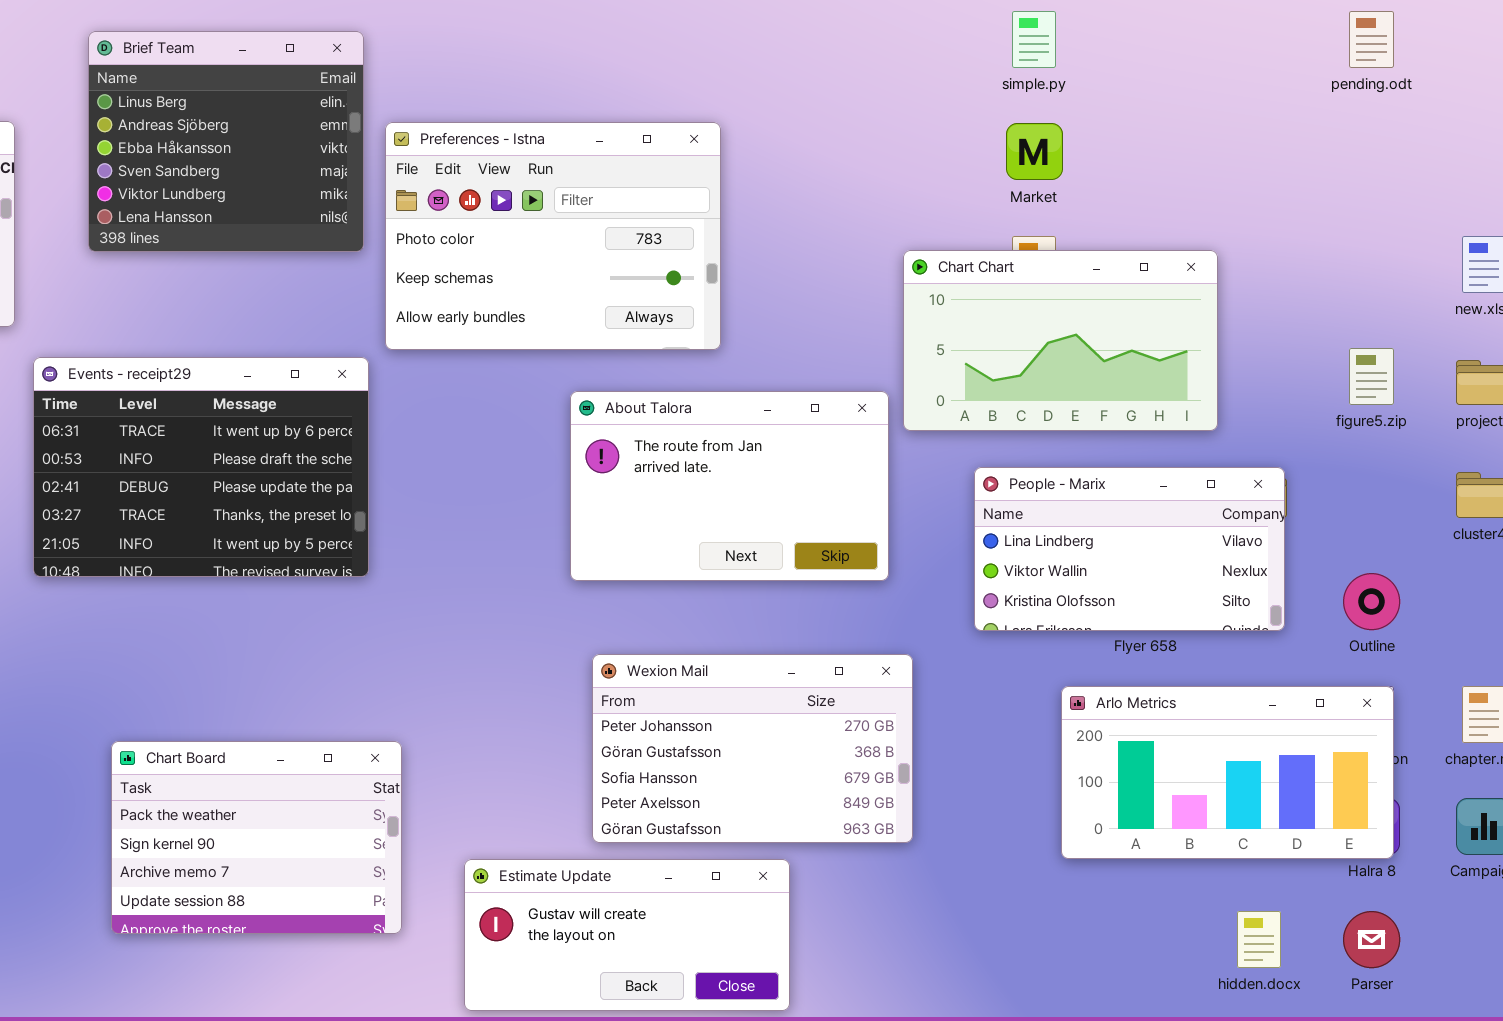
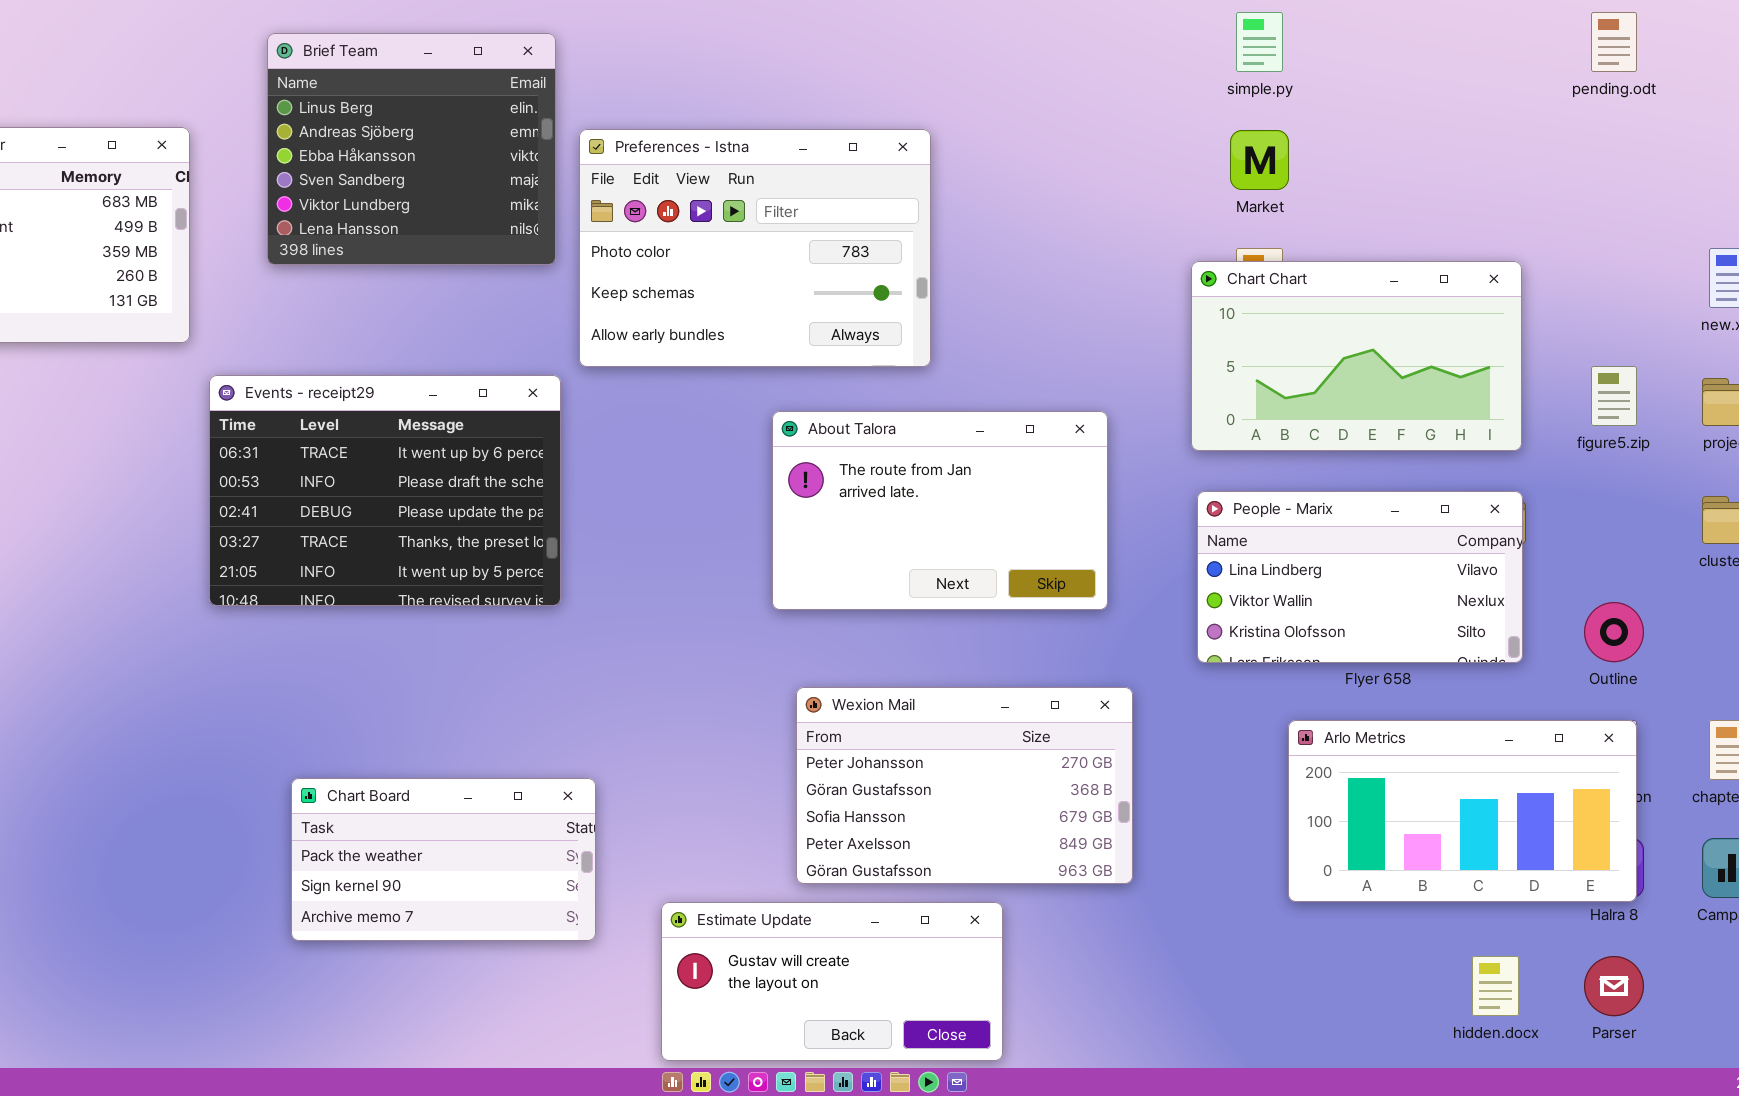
Chart Chart: [903,250,1218,431] -> [1191,261,1522,451], moved
Chart Board: [111,741,402,934] -> [291,778,596,941], resized

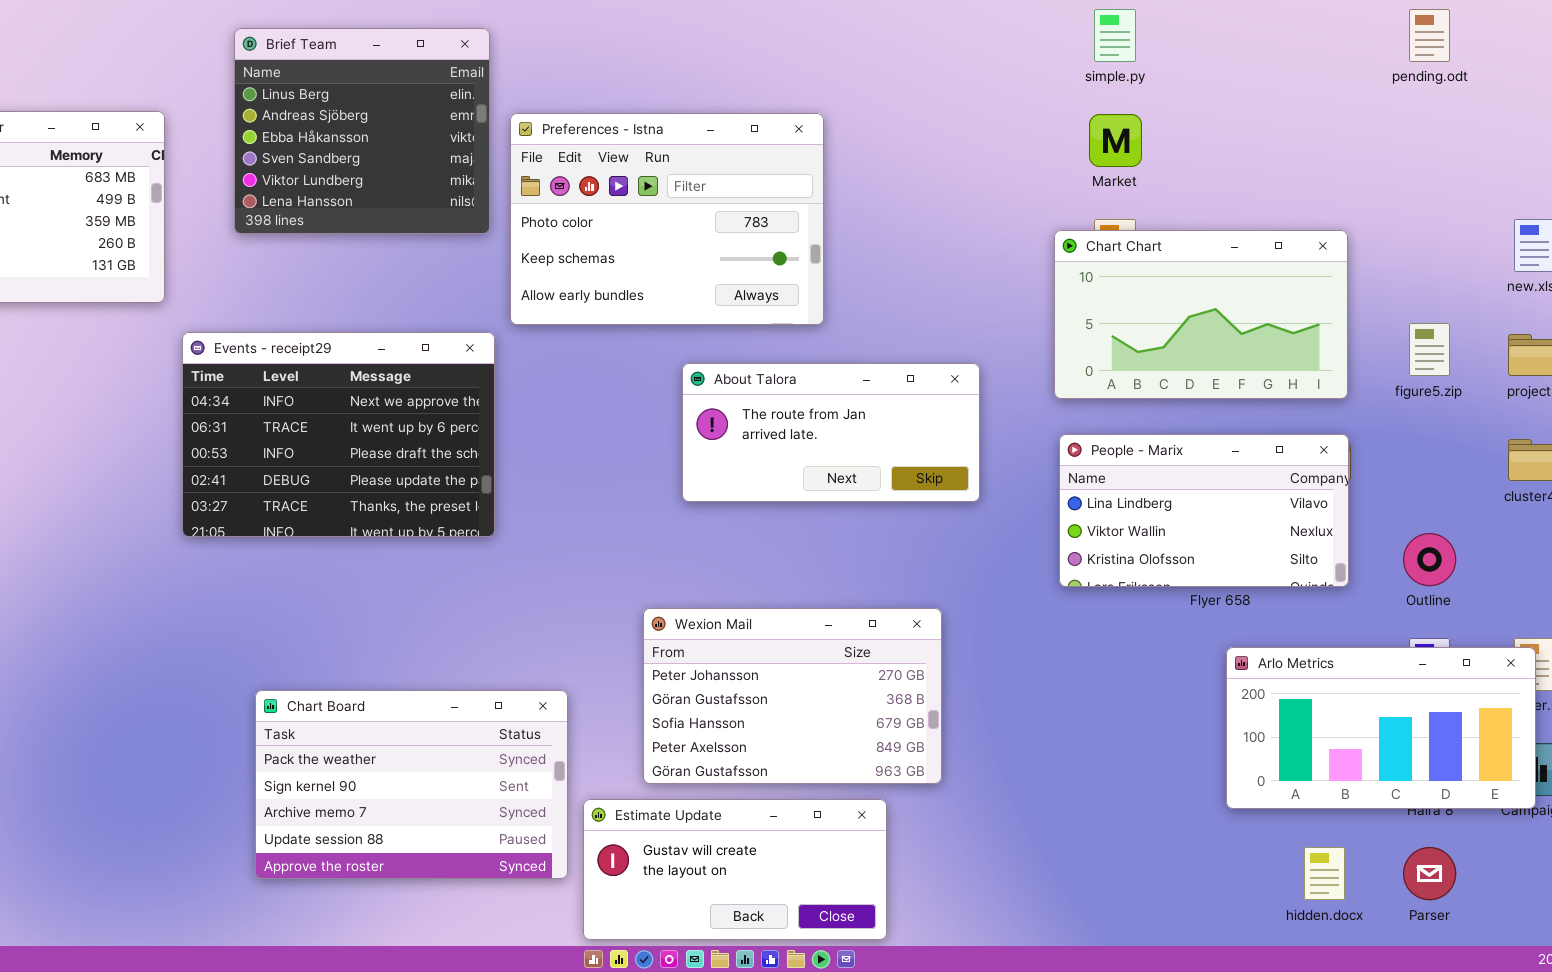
Events - receipt29: [209,375,561,606] -> [182,332,495,537], scrolled up 1 row
About Talora: [772,411,1108,610] -> [682,363,980,502], resized
Wexion Mail: [796,687,1133,884] -> [643,608,942,784], moved
Arlo Metrics: [1288,720,1637,902] -> [1226,647,1536,809], moved
Chart Board: [291,778,596,941] -> [255,690,568,879], resized

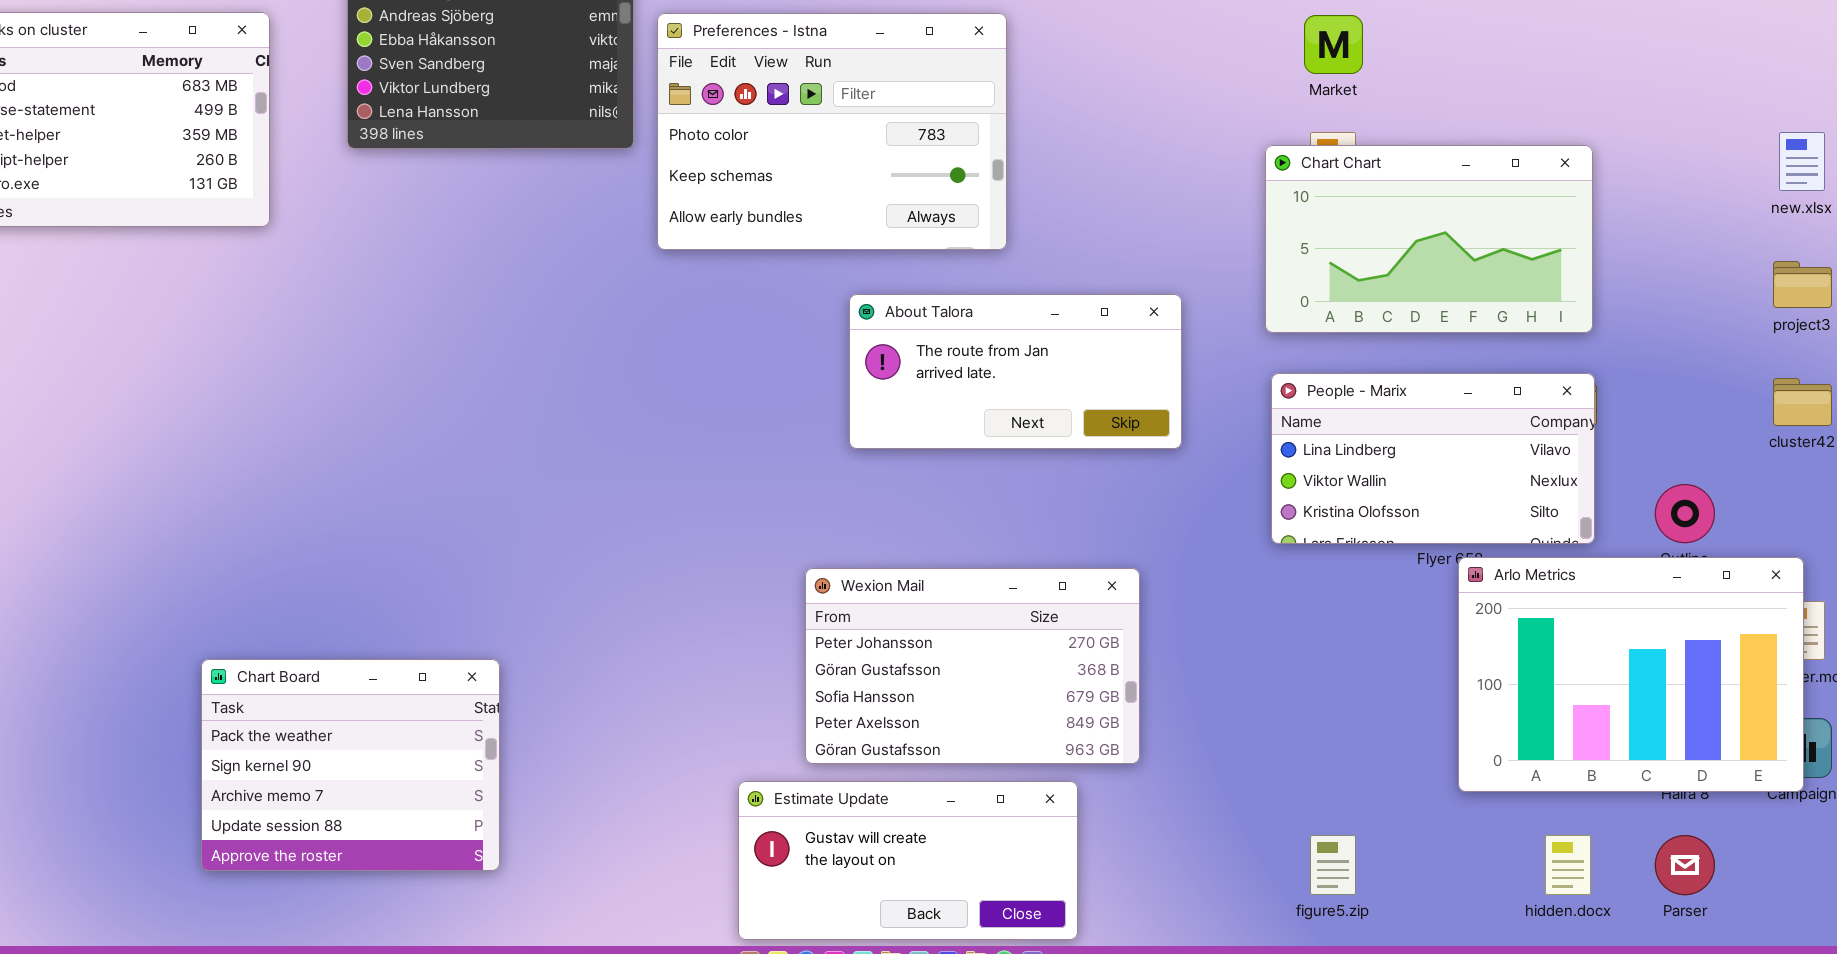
figure5.zip: [1409,323,1450,376] -> [1310,835,1356,895], moved
Events - receipt29: [182,332,495,537] -> none, closed
Arlo Metrics: [1226,647,1536,809] -> [1458,557,1804,792], resized
Chart Board: [255,690,568,879] -> [201,659,500,871], moved, resized

